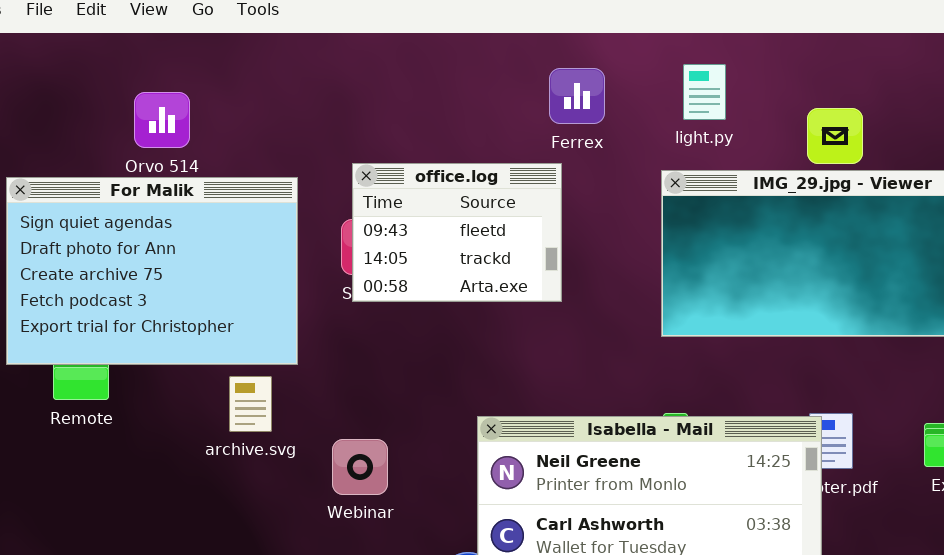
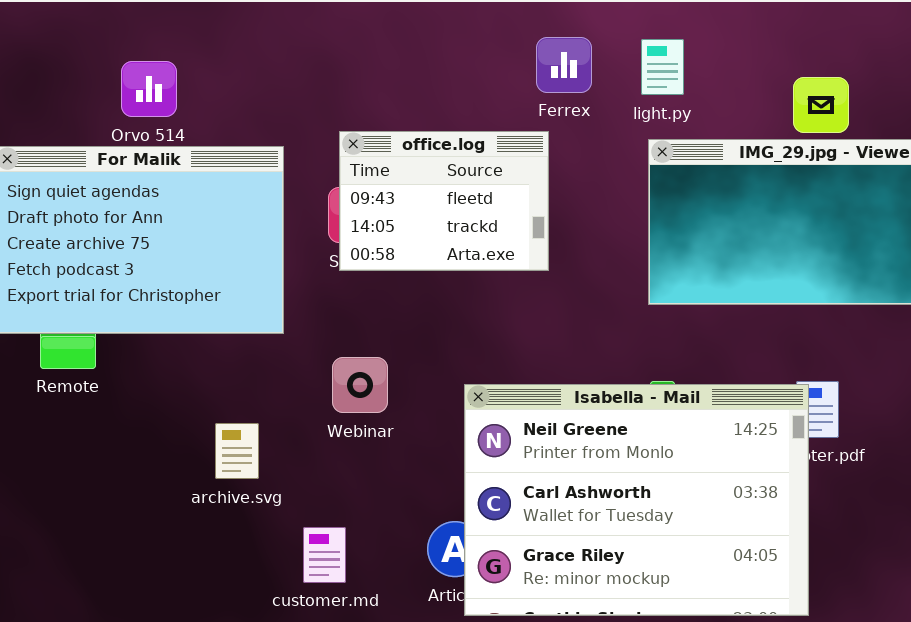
light.py: [683,64,726,120] -> [641,39,684,95], moved
archive.svg: [229,376,272,432] -> [215,423,259,479], moved
Webinar: [332,439,388,495] -> [332,357,388,413], moved

